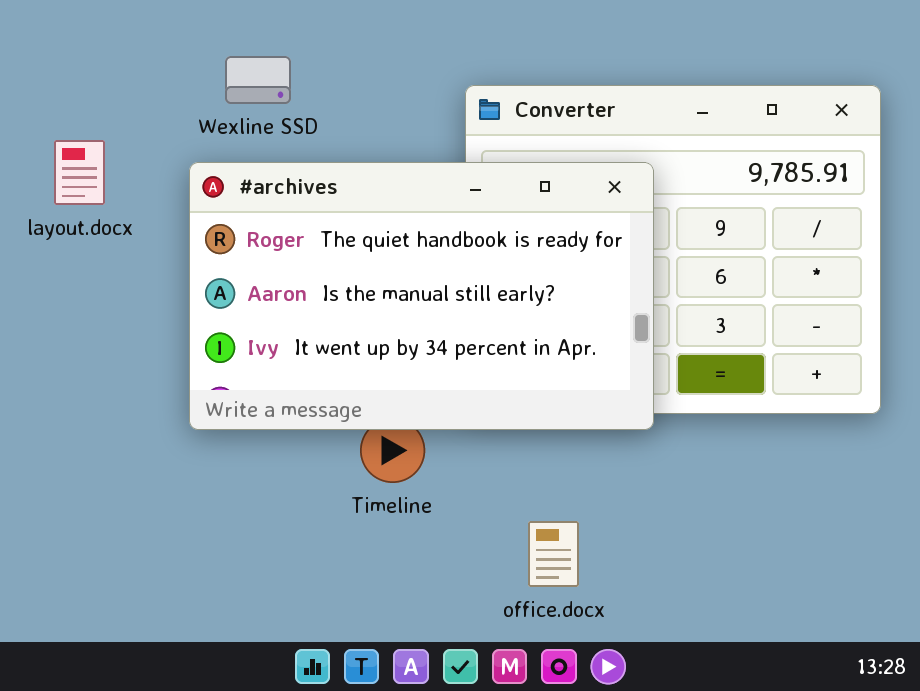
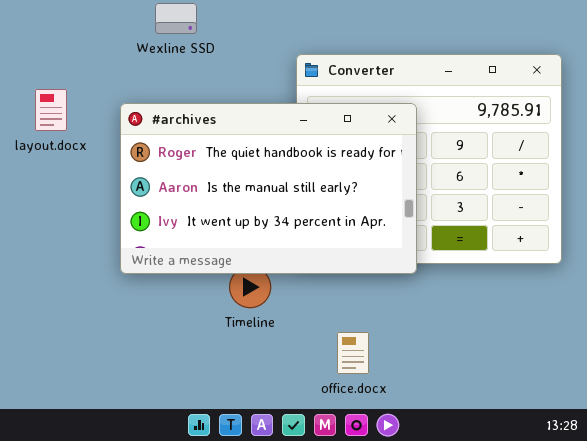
Wexline SSD: [225,56,291,104] -> [155,3,197,34], moved

